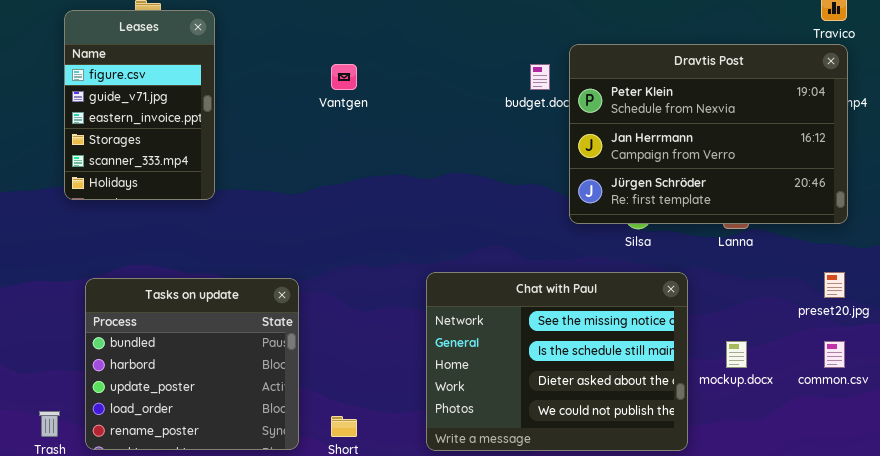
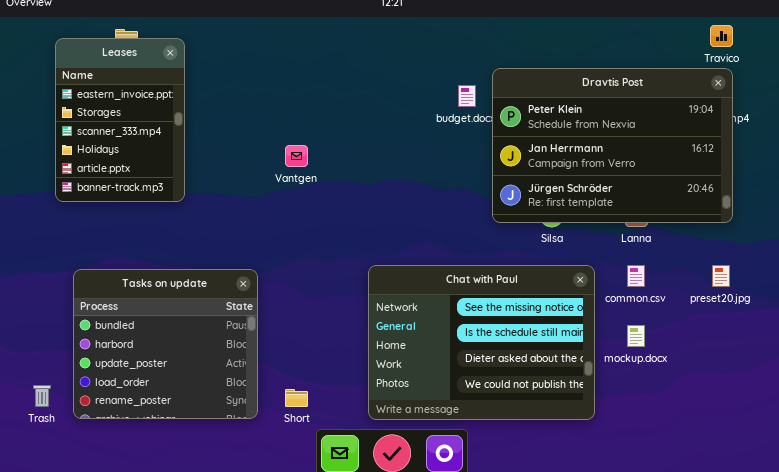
Leases: [64,10,215,200] -> [55,38,185,202], scrolled down 2 rows
Vantgen: [331,64,357,90] -> [285,145,308,167], moved
common.csv: [824,341,845,368] -> [627,265,645,287], moved

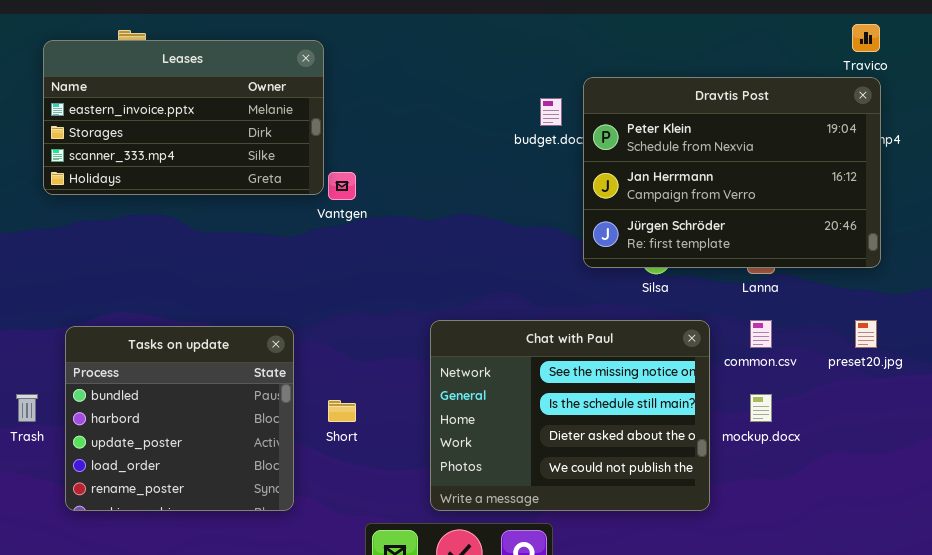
Leases: [55,38,185,202] -> [43,40,324,195], resized
Trash: [33,385,51,407] -> [16,394,38,422], moved
Short: [285,389,308,407] -> [328,400,356,422], moved

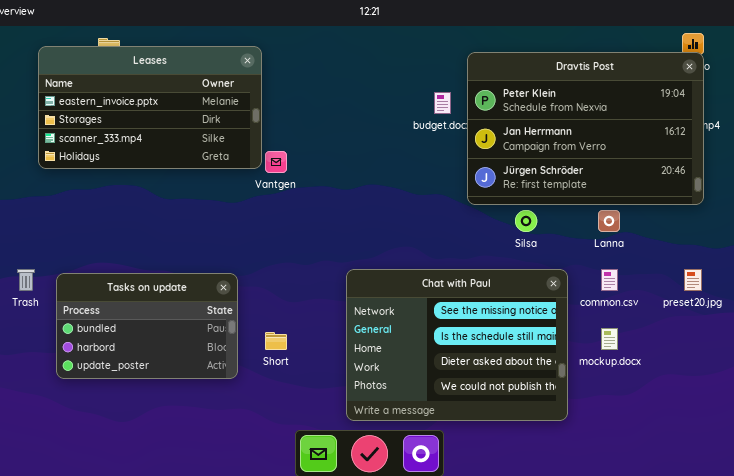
Dravtis Post: [583,77,881,268] -> [467,52,704,205], moved
Tasks on update: [65,326,294,511] -> [56,273,238,379], resized
Trash: [16,394,38,422] -> [17,269,35,291], moved

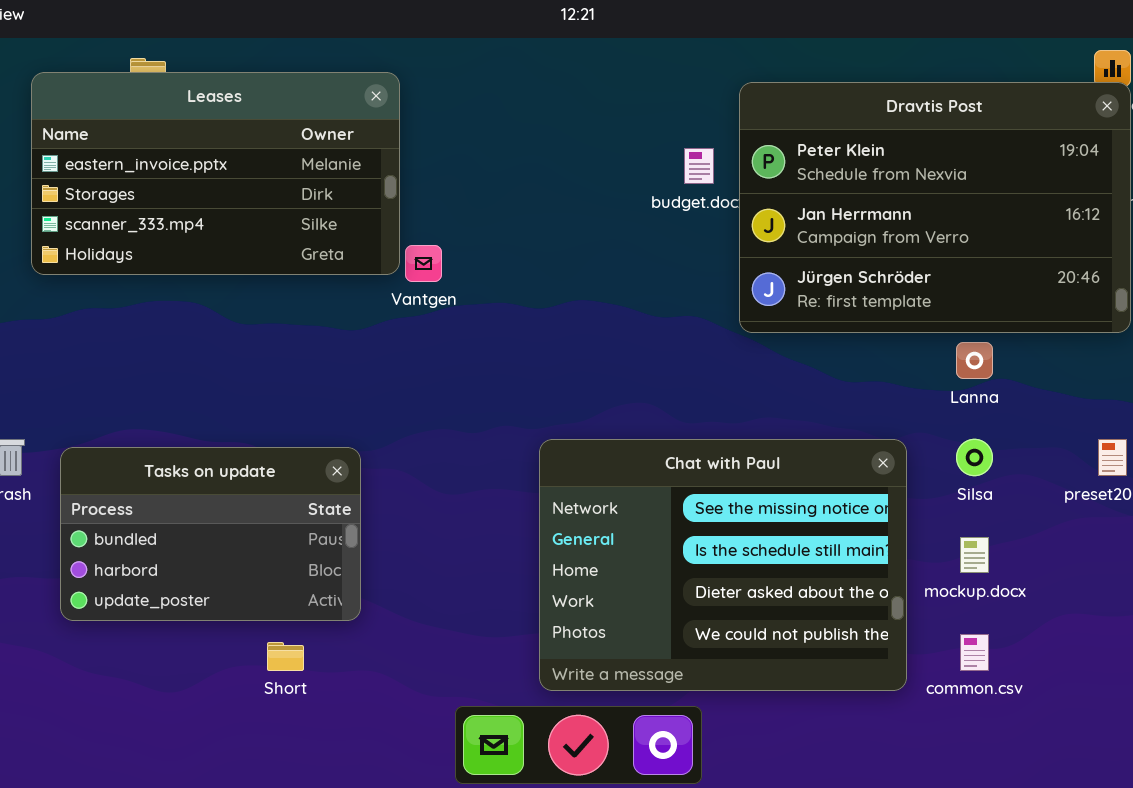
Silsa: [515,210,537,232] -> [956,439,993,476], moved
common.csv: [601,269,618,291] -> [960,634,989,671], moved
Short: [265,332,287,350] -> [267,642,304,671], moved

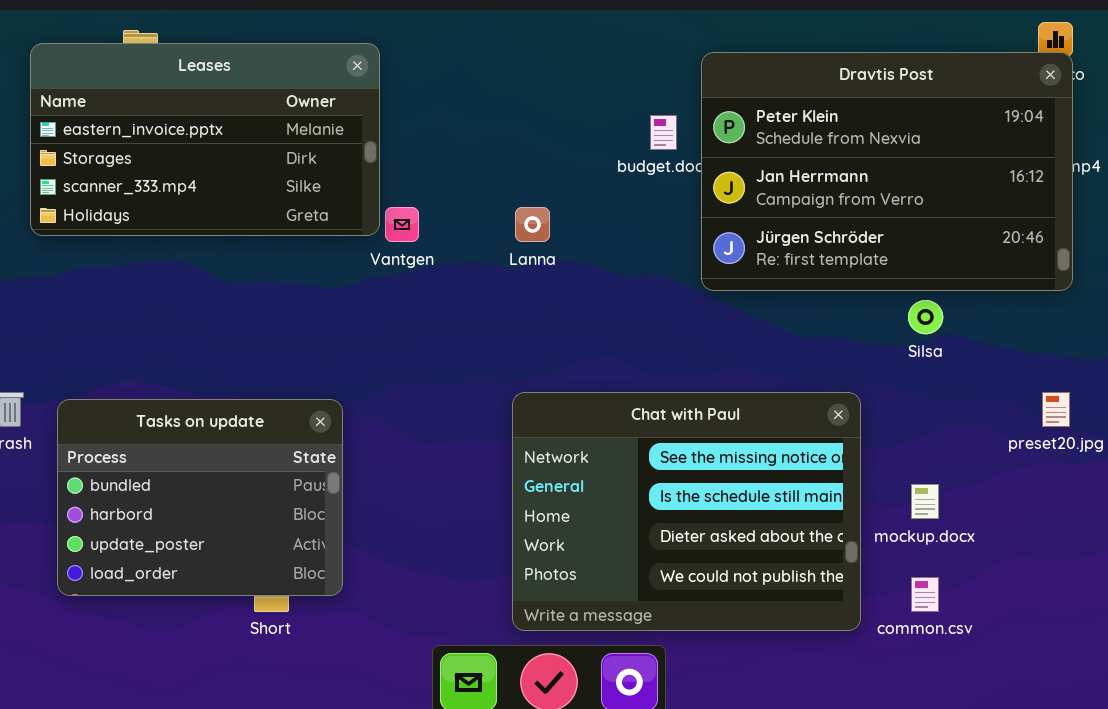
Lanna: [956,342,993,379] -> [515,207,550,242], moved
Silsa: [956,439,993,476] -> [908,300,943,334], moved
Tasks on update: [60,447,361,621] -> [57,399,343,596], resized

